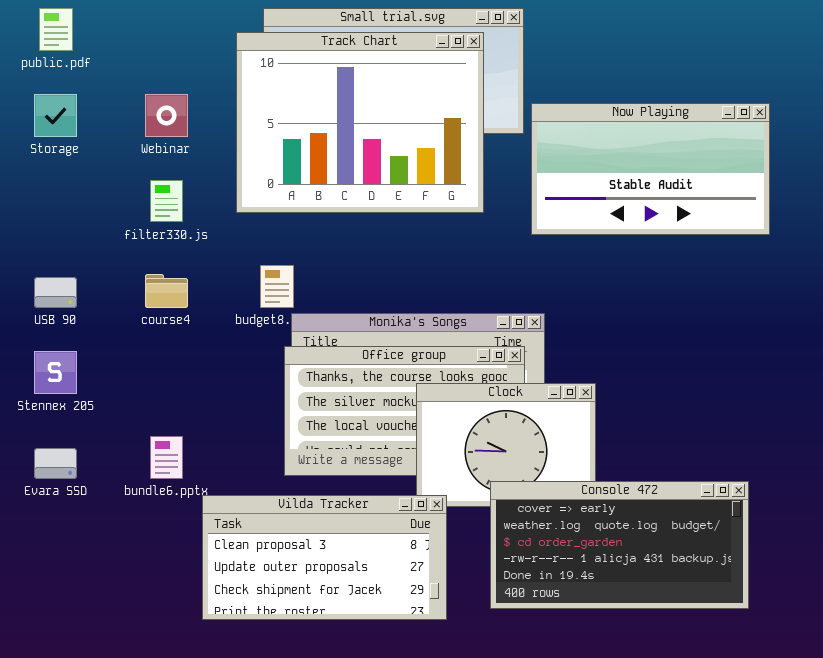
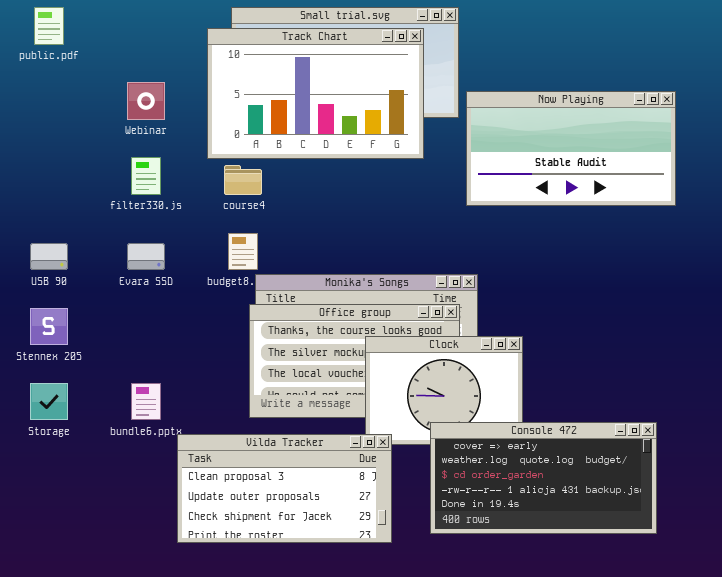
Track Chart: [236,32,484,213] -> [207,28,424,159], resized
Storage: [34,94,77,137] -> [30,383,68,420], moved
course4: [145,274,188,308] -> [224,165,262,195], moved
Evara SSD: [34,448,77,479] -> [127,243,165,270], moved

